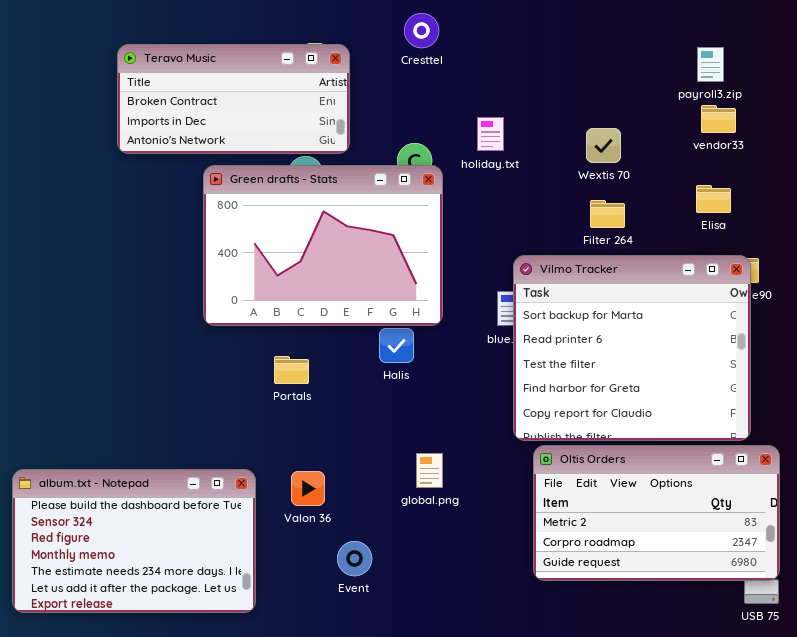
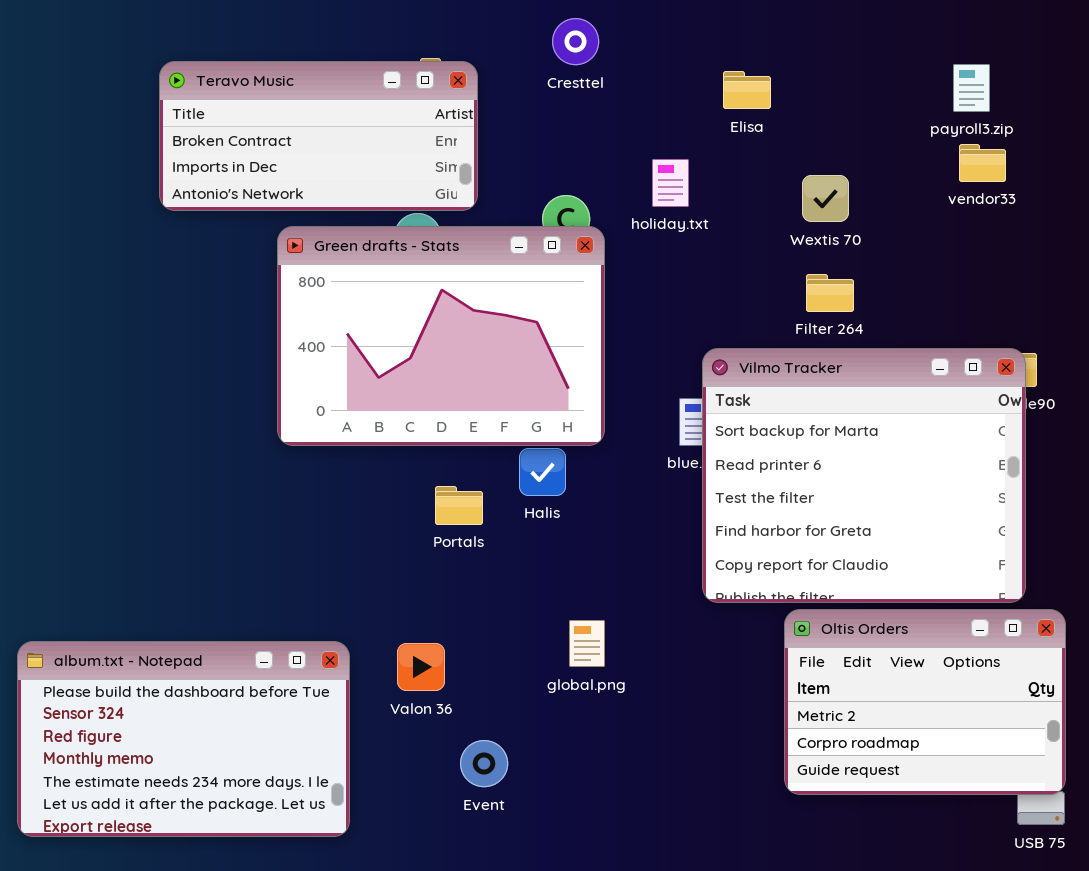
Elisa: [696,185,731,213] -> [723,71,771,109], moved
Portals: [274,356,309,384] -> [435,486,483,525], moved
Oltis Orders: [533,445,780,581] -> [784,609,1066,795], resized

